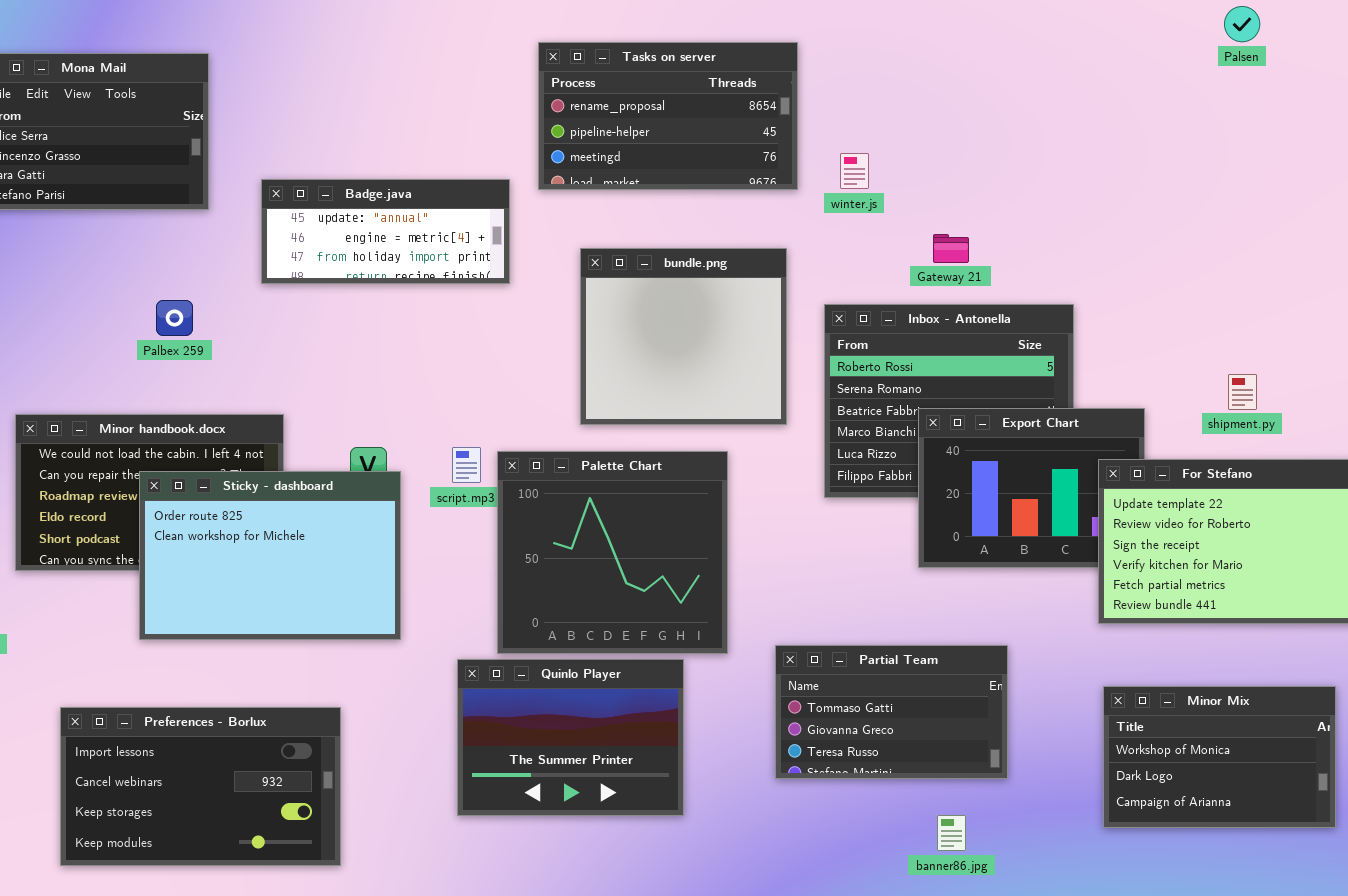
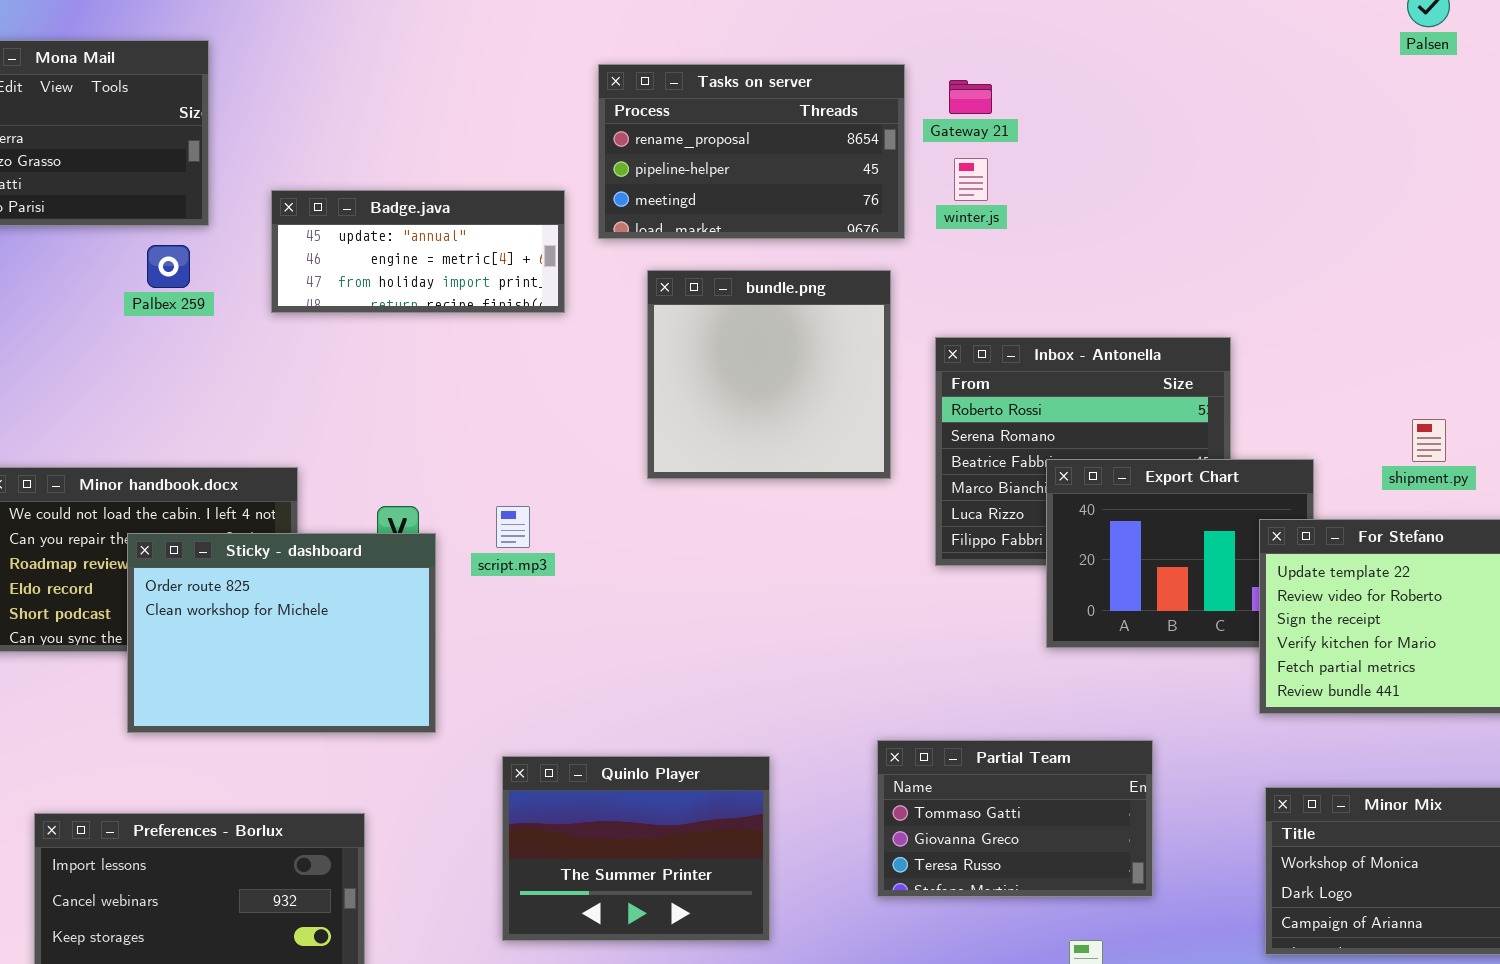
Tasks on server: [538,42,798,190] -> [598,64,905,239], moved
Gateway 21: [933,234,969,263] -> [949,80,992,114], moved
Palbex 259: [156,300,193,336] -> [147,245,190,288], moved
Palette Chart: [497,451,728,654] -> none, closed

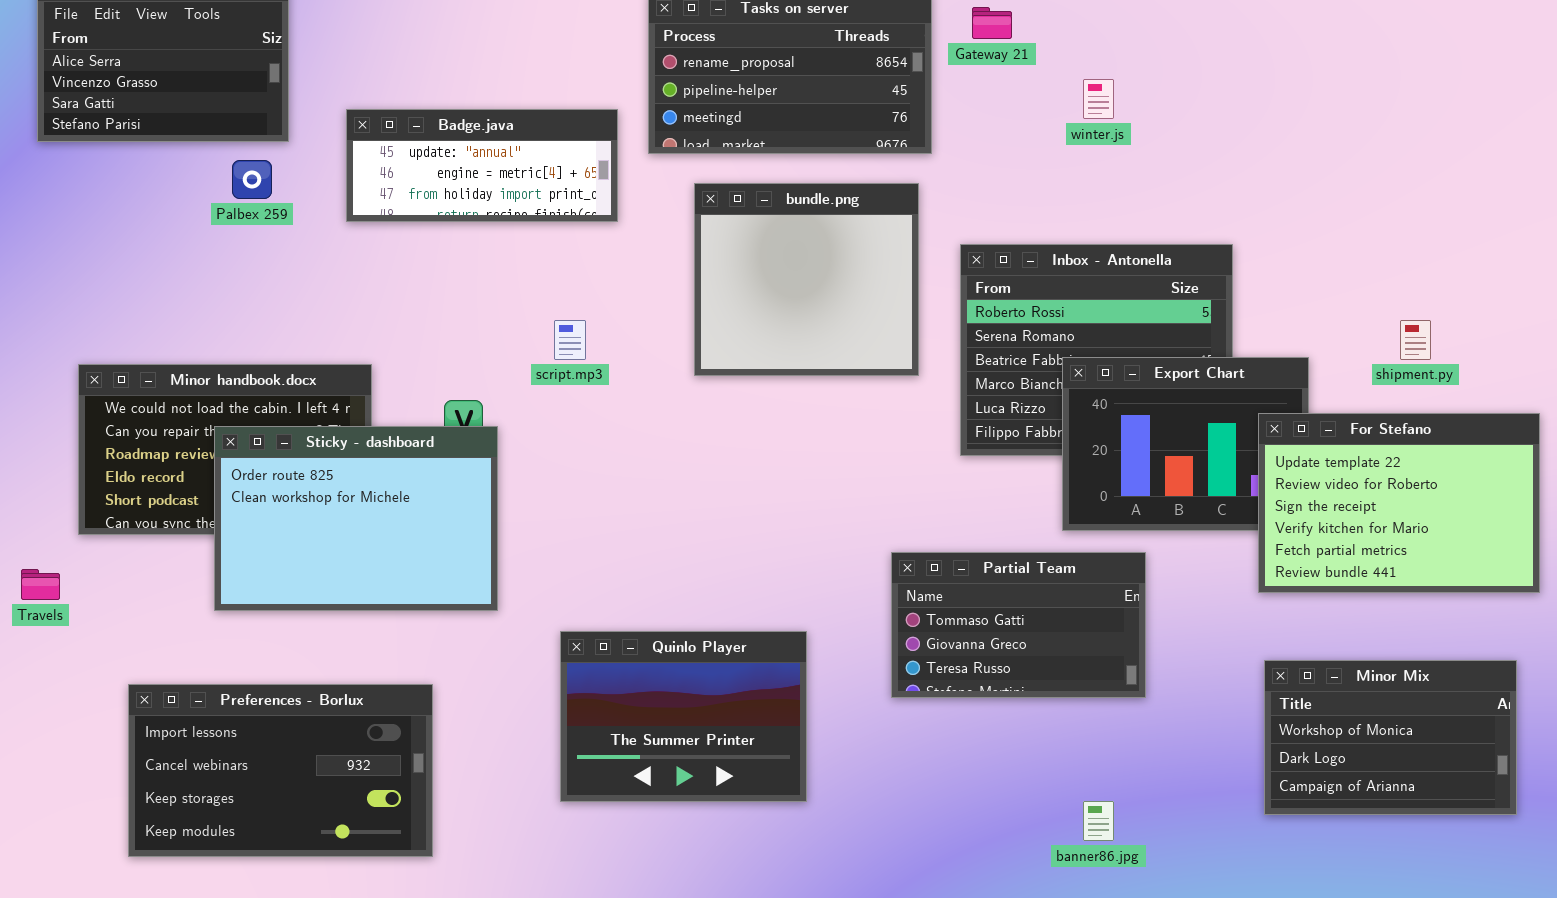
winter.js: [954,158,988,201] -> [1083,79,1114,119], moved
script.mp3: [496,506,530,548] -> [554,320,586,360], moved
Partial Team: [877,740,1153,897] -> [891,552,1146,698], moved

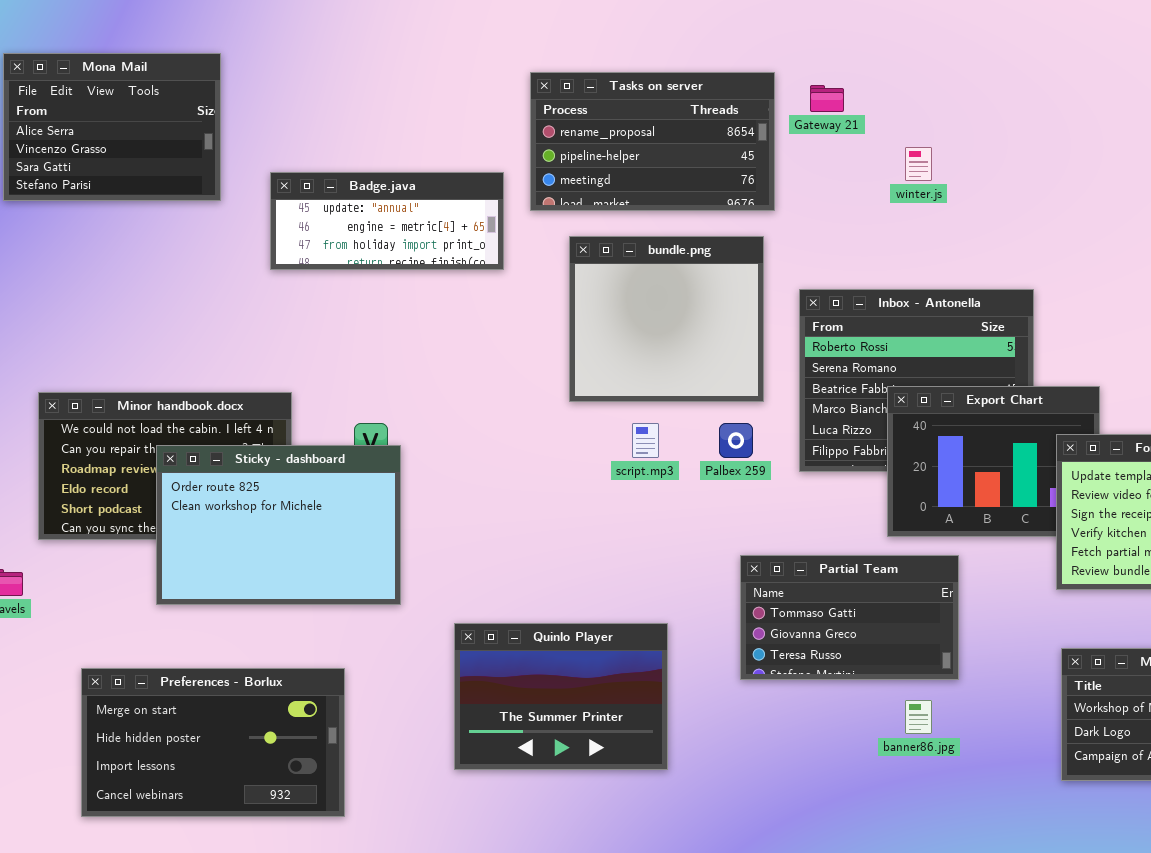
Palbex 259: [232,160,272,199] -> [719,423,753,458], moved
script.mp3: [554,320,586,360] -> [632,423,659,458], moved
Preferences - Borlux: [128,684,433,857] -> [81,668,345,817], scrolled up 2 rows
banner86.jpg: [1083,801,1114,841] -> [905,700,932,734], moved

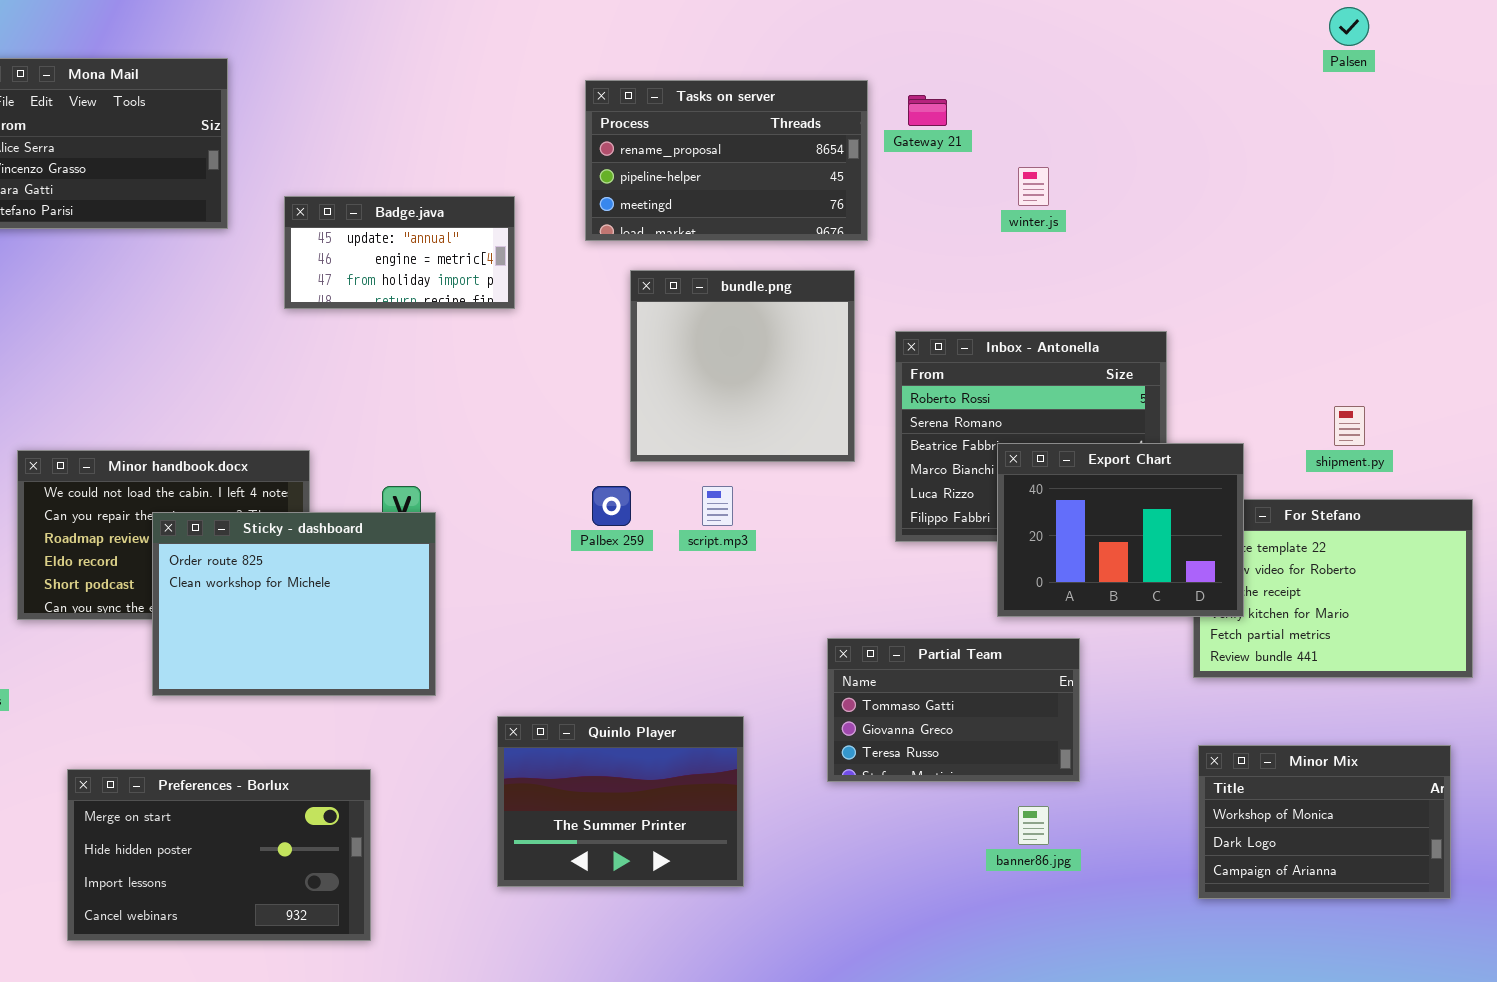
Badge.java: [270,172,504,270] -> [284,196,515,309], resized
Export Chart: [887,386,1100,537] -> [997,443,1244,617], raised
Palbex 259: [719,423,753,458] -> [592,486,631,526], moved

